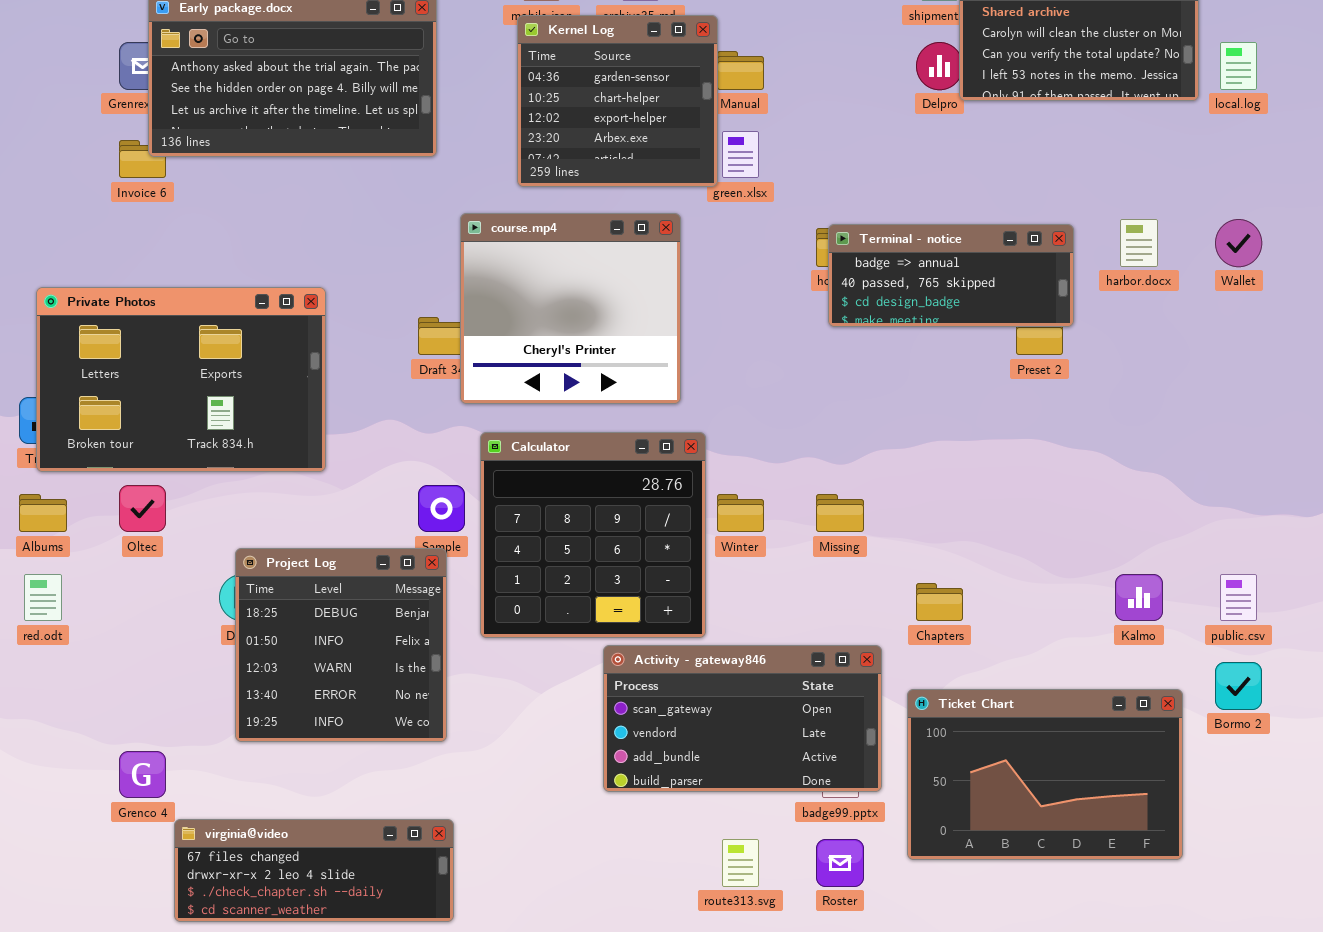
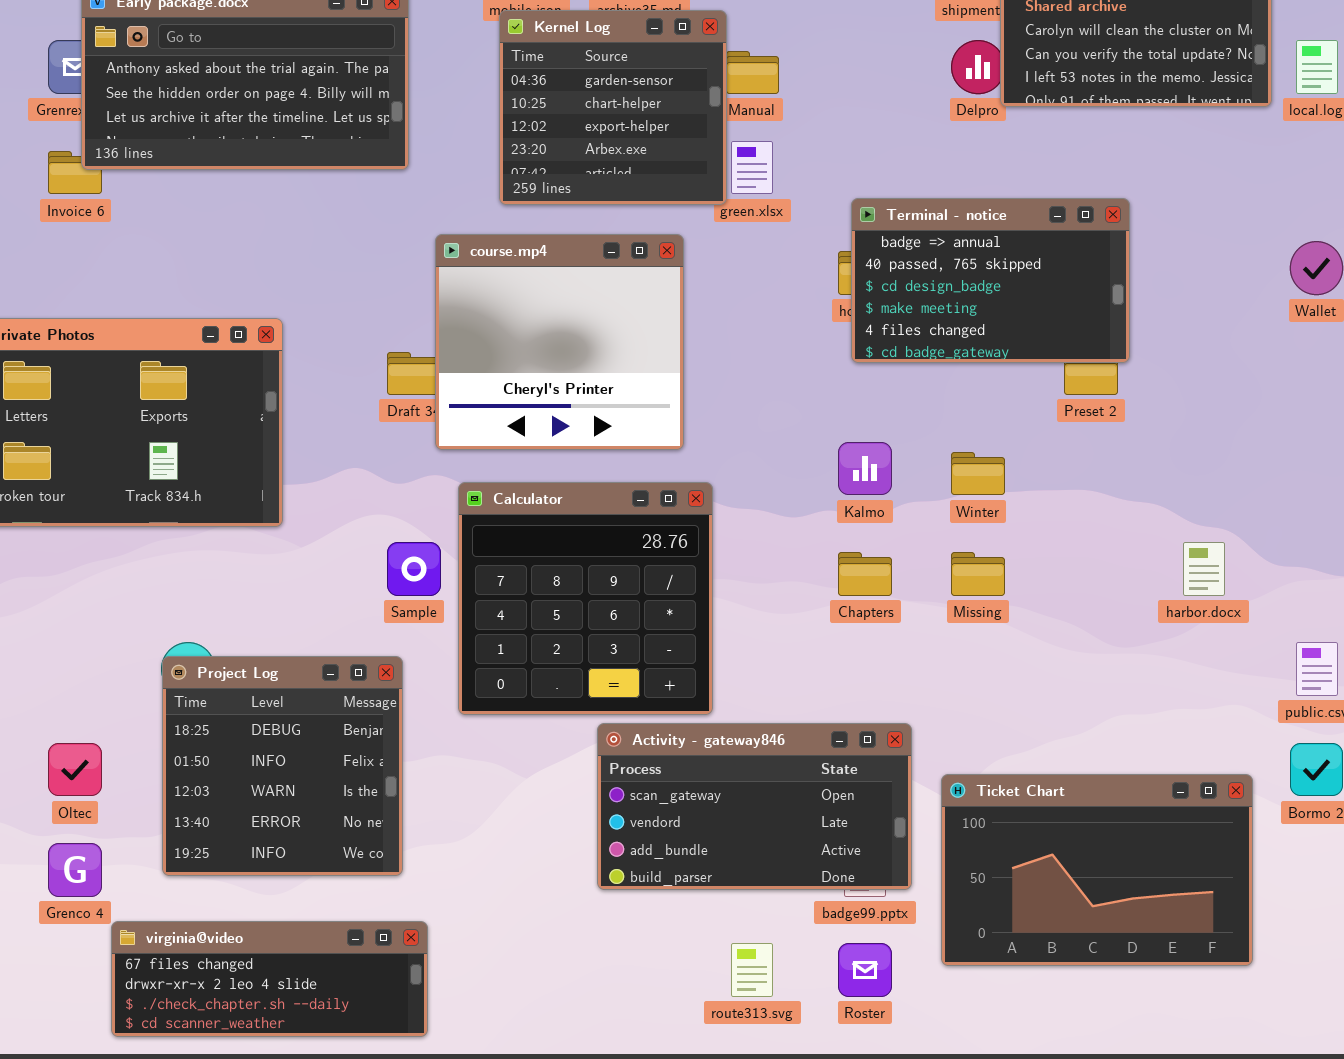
harbor.docx: [1120,219,1158,267] -> [1183,542,1225,596], moved
Terminal - notice: [828,224,1074,327] -> [851,198,1130,363], resized
Oltec: [119,485,166,532] -> [48,743,102,796], moved
Winter: [717,494,764,532] -> [951,452,1005,495], moved
Missing: [816,494,864,532] -> [951,552,1005,596], moved
Project Log: [235,548,447,742] -> [162,656,403,876], moved
Kalmo: [1115,574,1163,621] -> [838,442,892,495], moved
Chapters: [916,583,963,621] -> [838,552,892,596], moved

